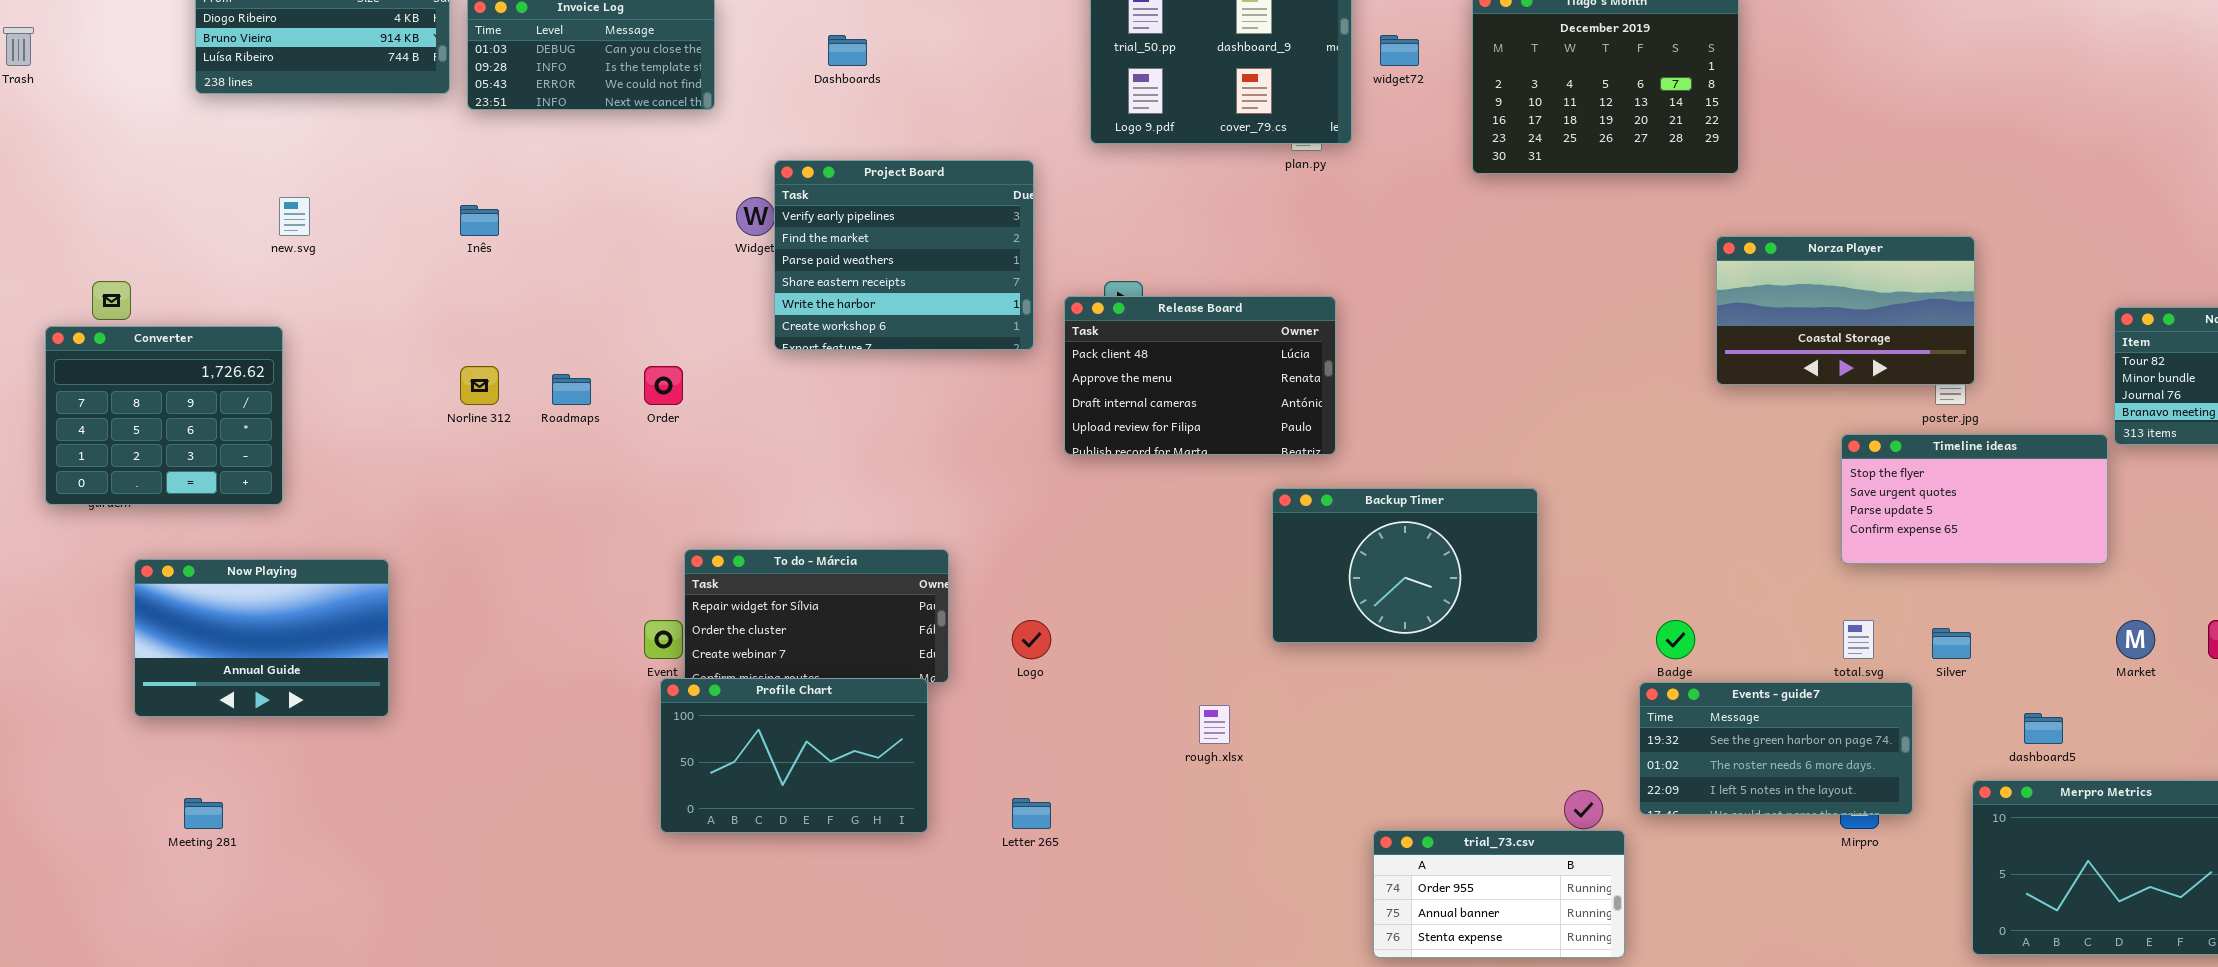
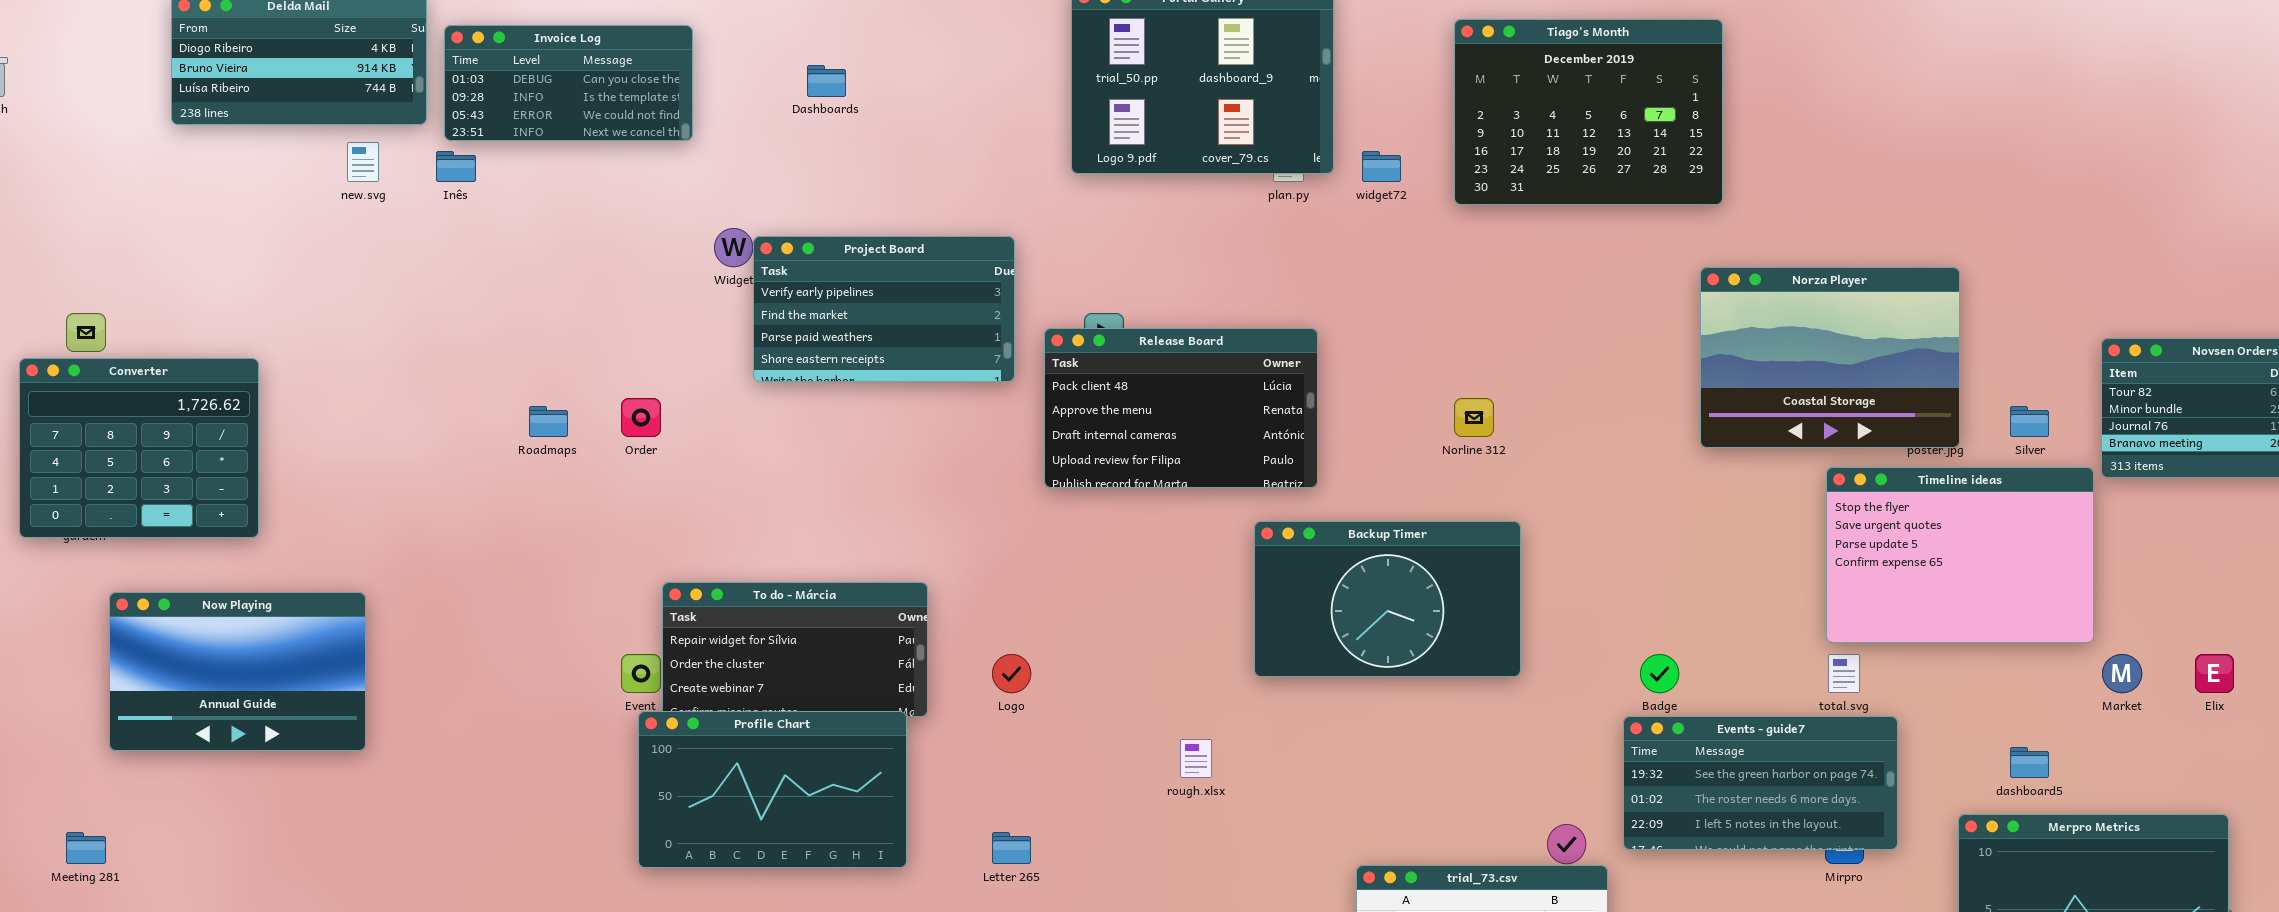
widget72: [1380,35,1419,66] -> [1362,151,1401,182], moved
Project Board: [774,160,1034,350] -> [753,236,1015,382], resized
new.svg: [279,197,310,236] -> [347,142,379,182], moved
Inês: [460,205,499,236] -> [436,151,476,182], moved
Norza Player: [1716,236,1975,385] -> [1700,267,1960,448], resized
Norline 312: [460,366,499,405] -> [1454,398,1494,437], moved
Timeline ideas: [1841,434,2108,564] -> [1826,467,2094,643], resized
Silver: [1932,628,1971,659] -> [2010,406,2049,437], moved
Meeting 281: [184,798,223,829] -> [66,832,106,864], moved

